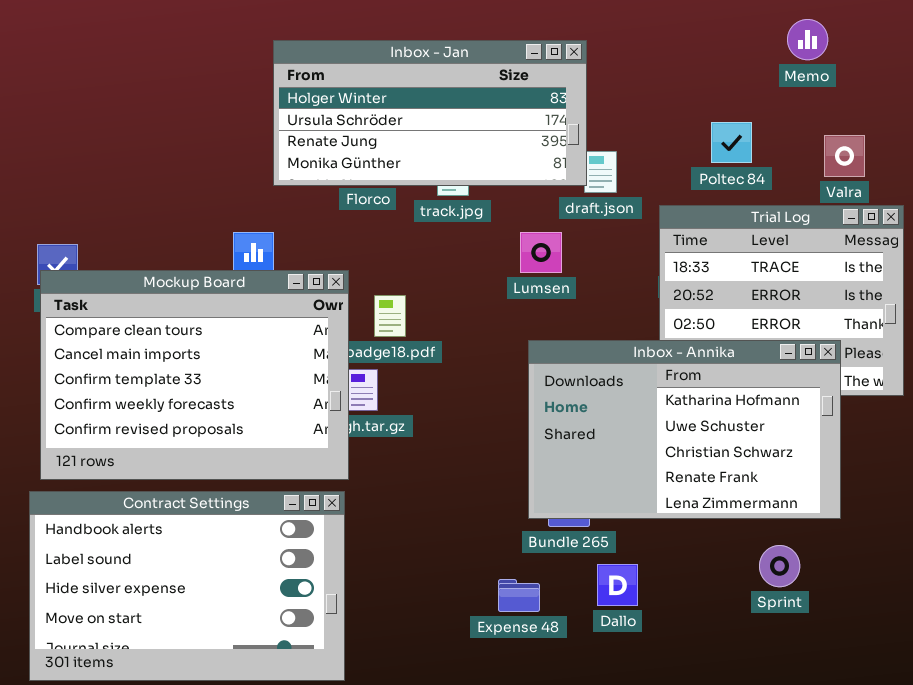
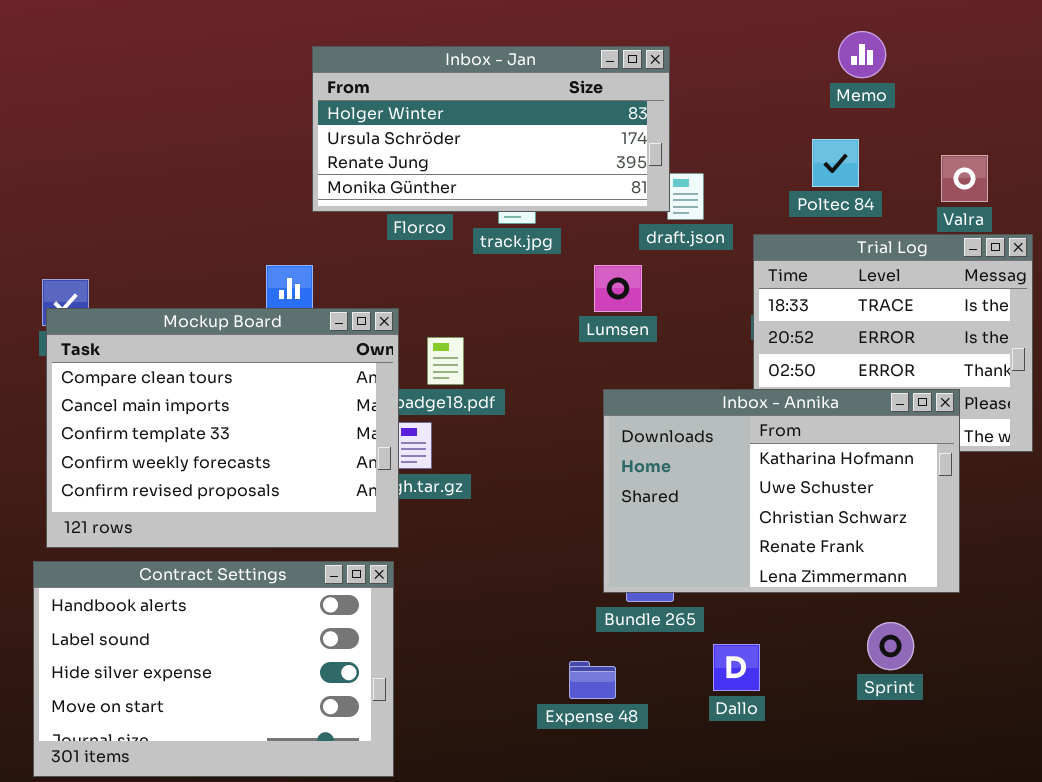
Memo: [787,19,828,60] -> [838,31,886,78], moved
Dallo: [597,564,638,606] -> [713,644,760,691], moved

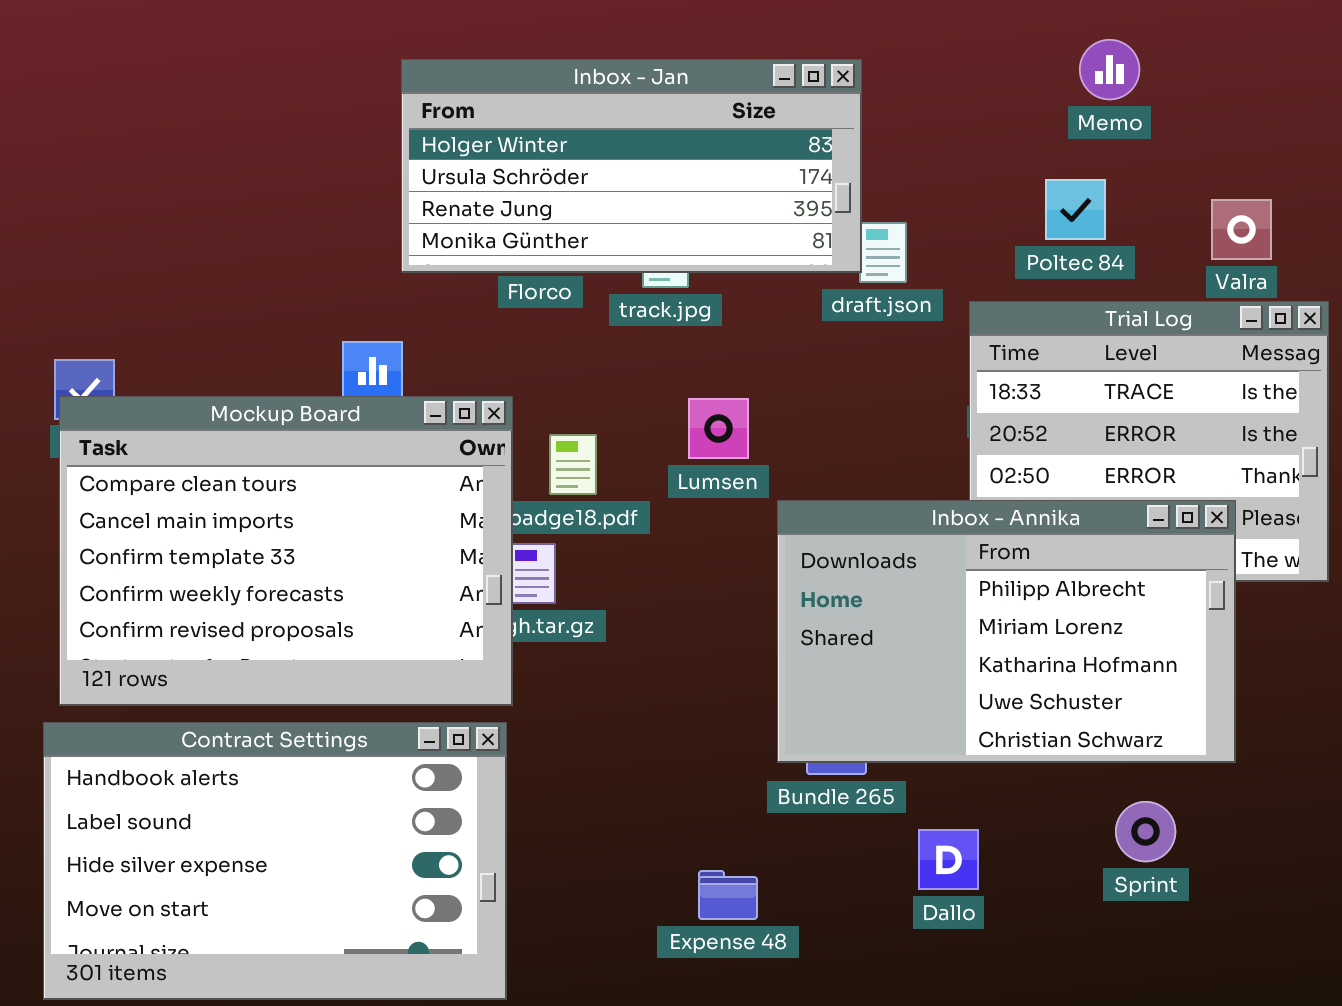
Lumsen: [594,265,642,312] -> [688,398,749,459], moved
Inbox - Annika: [603,389,960,593] -> [777,500,1236,763], scrolled up 2 rows
Expense 48: [569,661,616,699] -> [698,870,758,920], moved

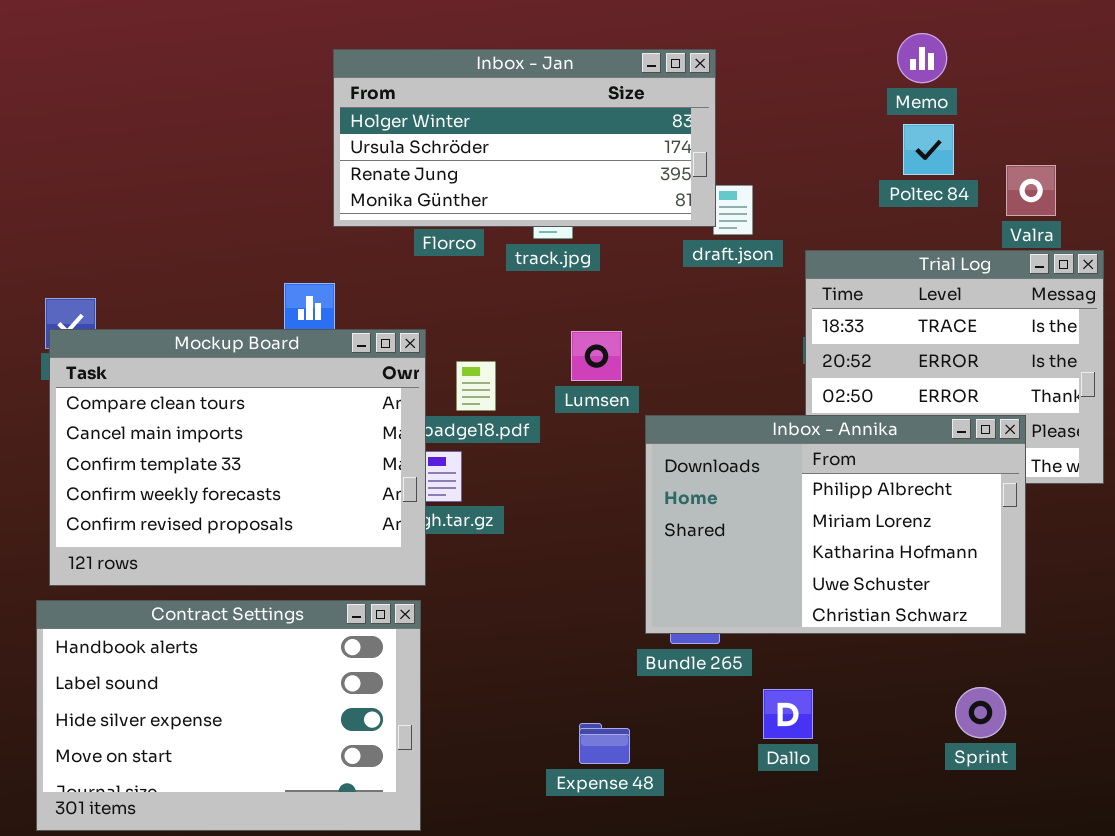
Poltec 84: [1045,179,1106,240] -> [903,124,954,175], moved
Sprint: [1115,801,1176,862] -> [955,687,1006,738], moved

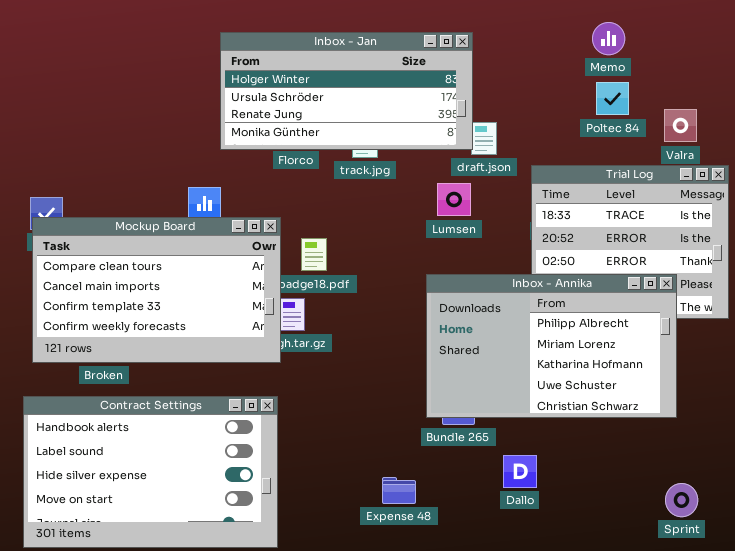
Mockup Board: [49,329,426,586] -> [32,217,281,363], resized
Lumsen: [571,331,622,381] -> [437,183,471,216], moved
Sprint: [955,687,1006,738] -> [665,483,698,517], moved

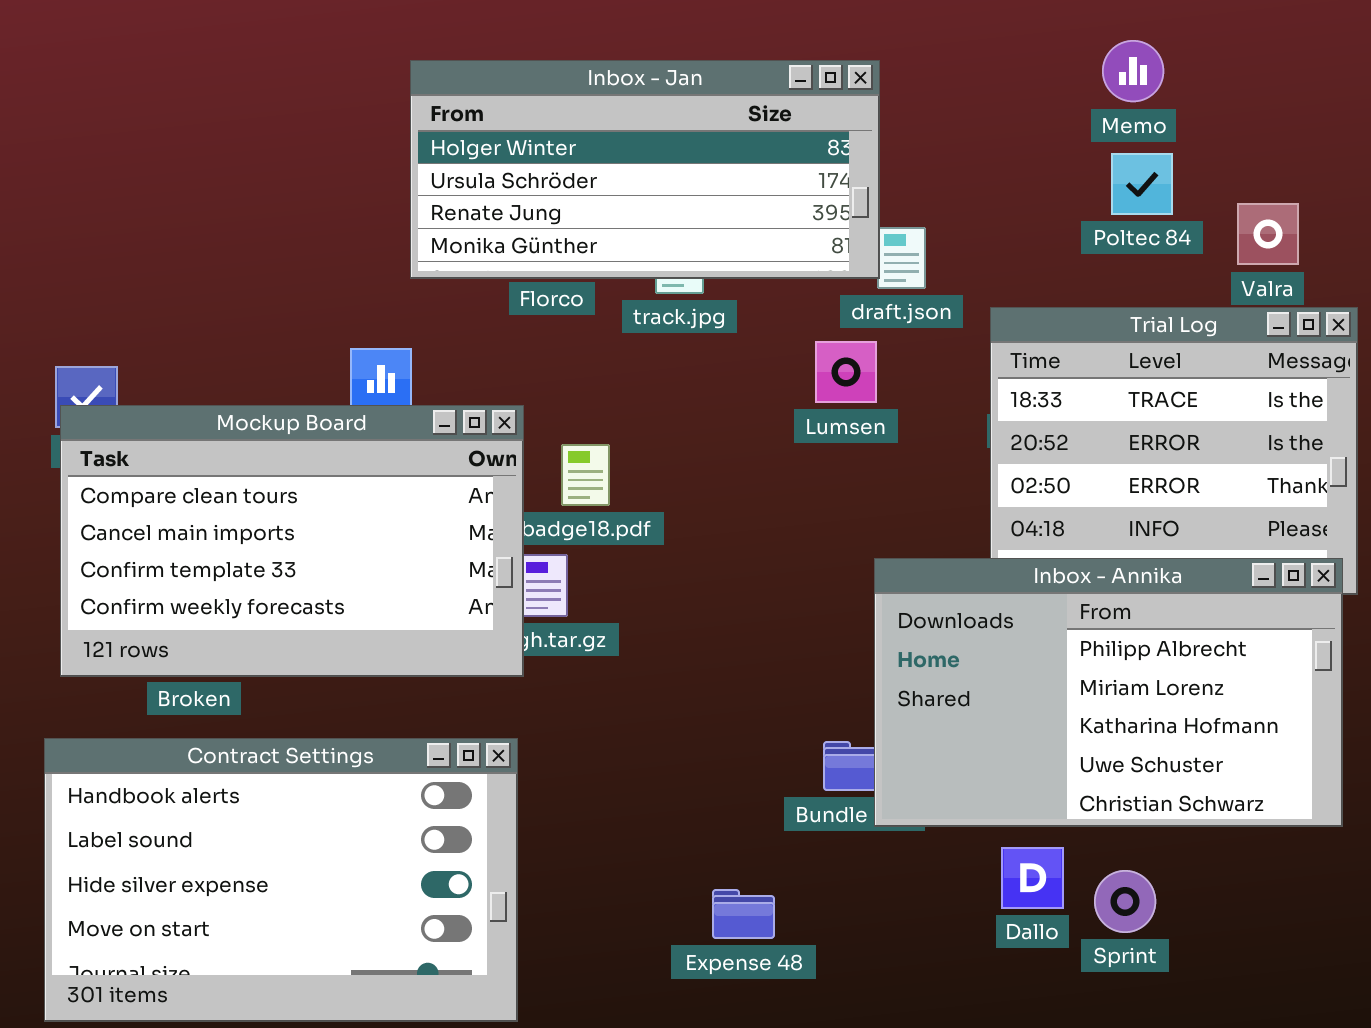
Inbox - Annika: [426,274,677,418] -> [874,558,1343,827], moved
Dallo: [503,455,537,488] -> [1001,847,1064,909], moved
Sprint: [665,483,698,517] -> [1094,870,1156,933], moved

